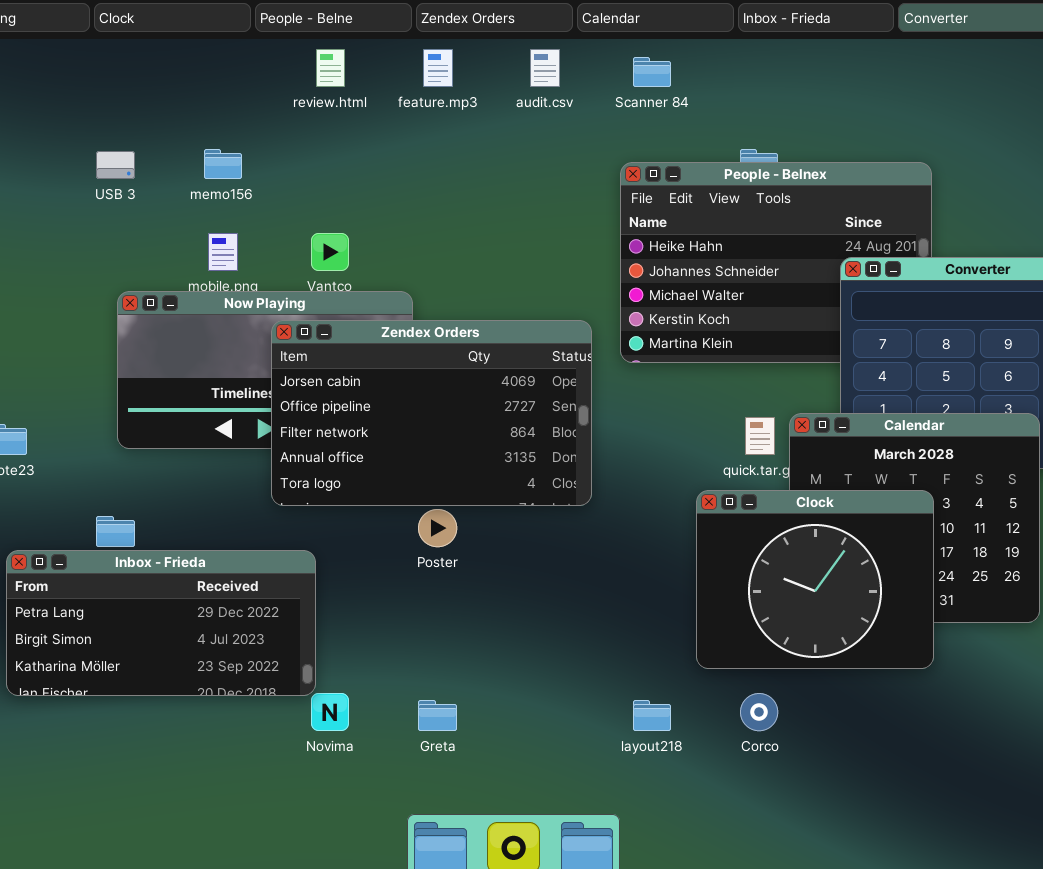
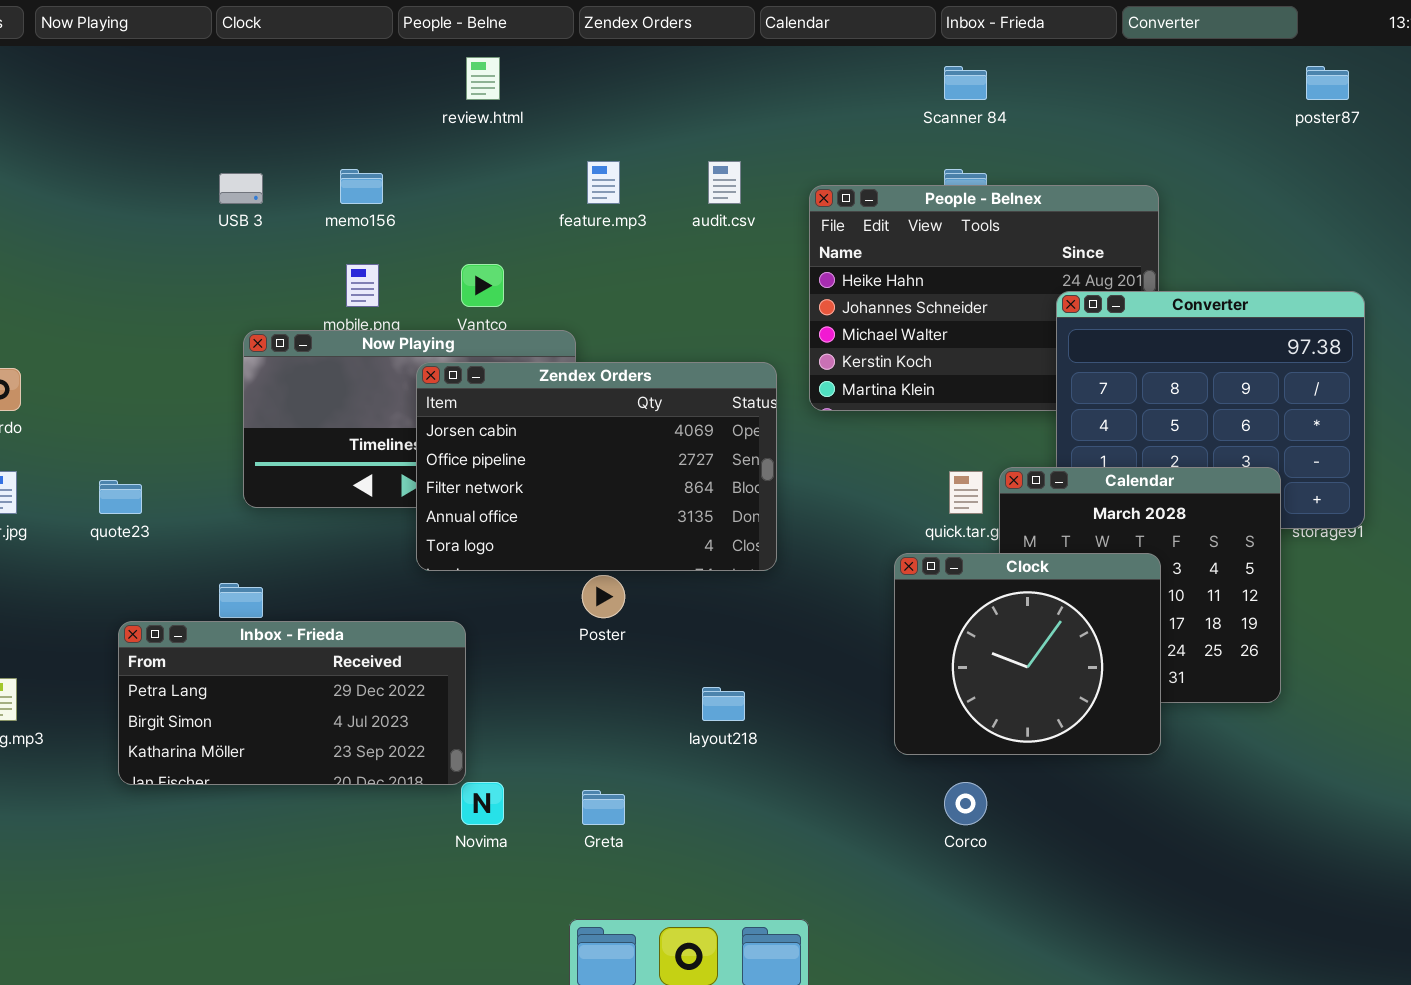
feature.mp3: [423,49,453,87] -> [587,161,620,204], moved
audit.csv: [530,49,560,87] -> [708,161,741,204], moved
Scanner 84: [633,57,671,87] -> [944,66,987,100], moved
layout218: [633,700,671,731] -> [702,687,745,721], moved

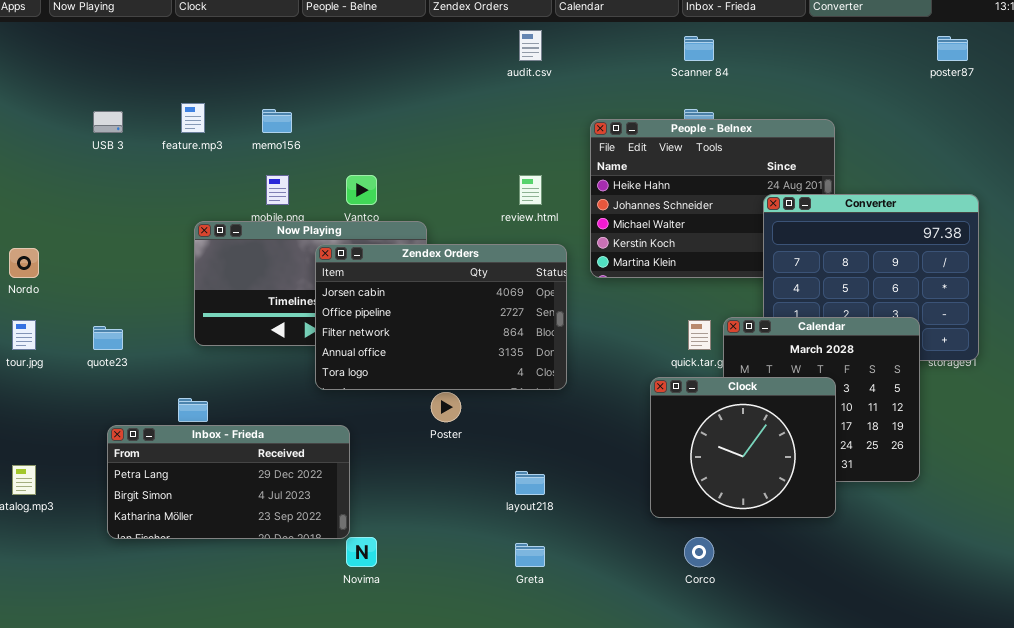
review.html: [466,57,500,100] -> [519,175,542,205], moved
feature.mp3: [587,161,620,204] -> [181,103,205,133], moved
audit.csv: [708,161,741,204] -> [519,30,542,61], moved
USB 3: [219,173,263,204] -> [93,111,123,133], moved
Greta: [582,790,625,825] -> [515,543,545,567], moved

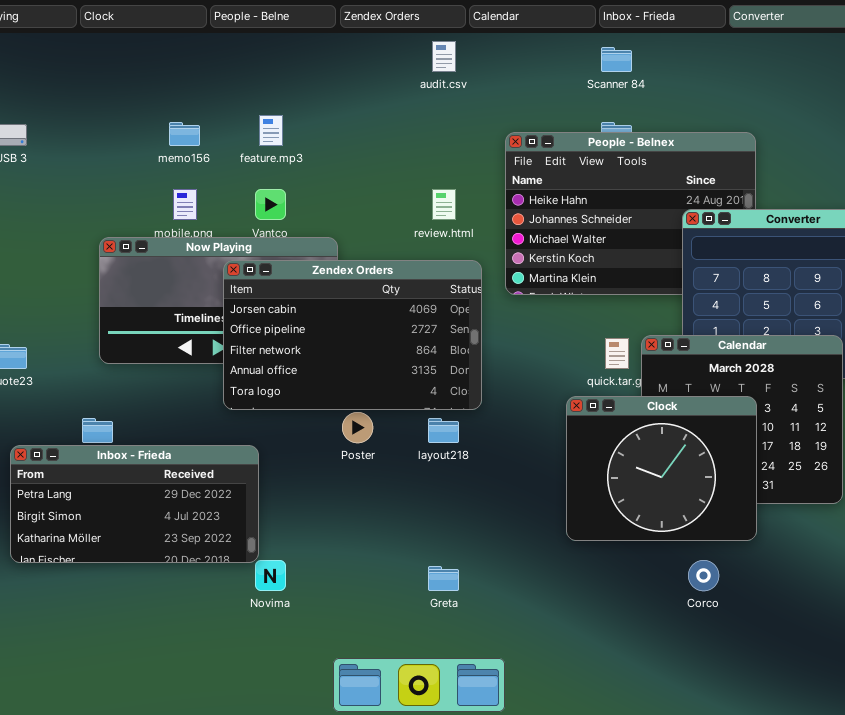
feature.mp3: [181,103,205,133] -> [259,115,283,146], moved
layout218: [515,471,545,495] -> [428,418,459,443], moved
Corco: [684,537,714,567] -> [688,560,719,591], moved

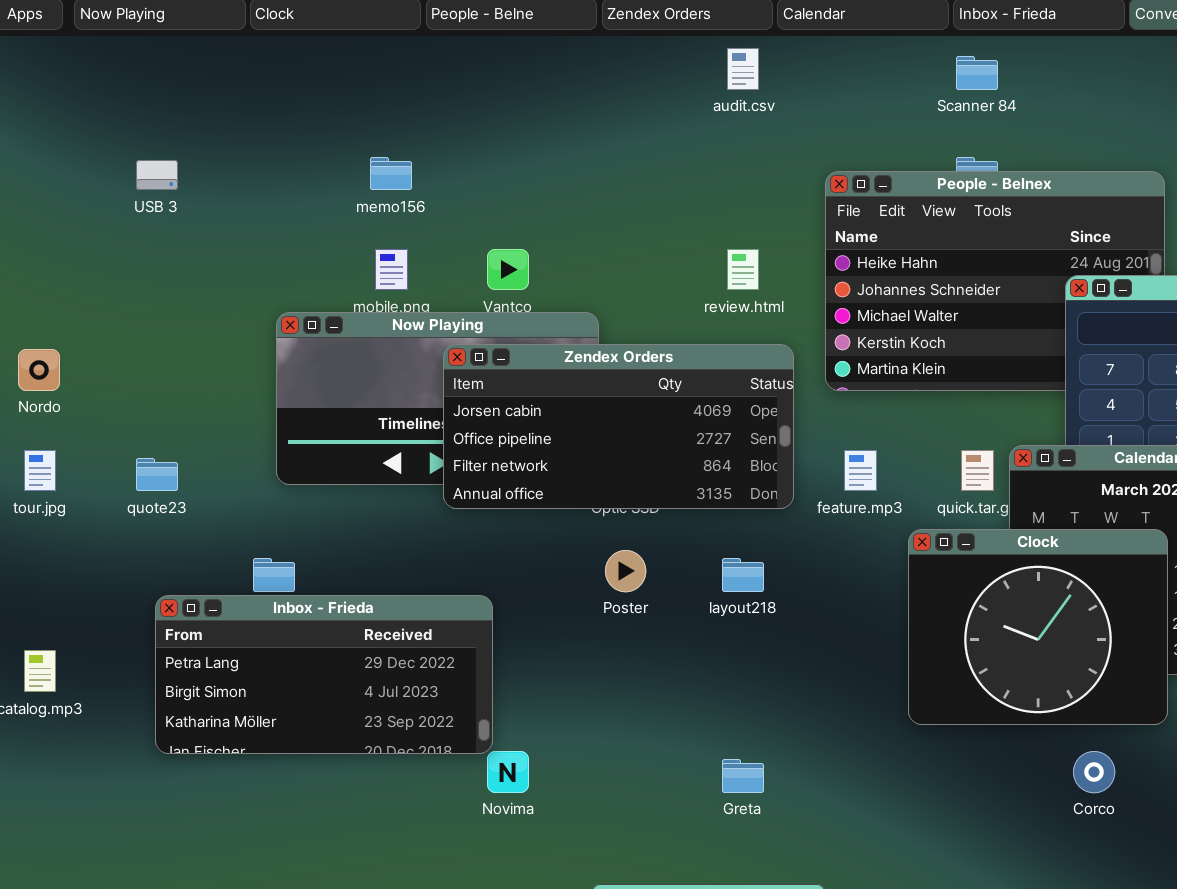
feature.mp3: [259,115,283,146] -> [844,450,877,491], moved
Zendex Orders: [223,260,482,410] -> [443,344,794,509], resized

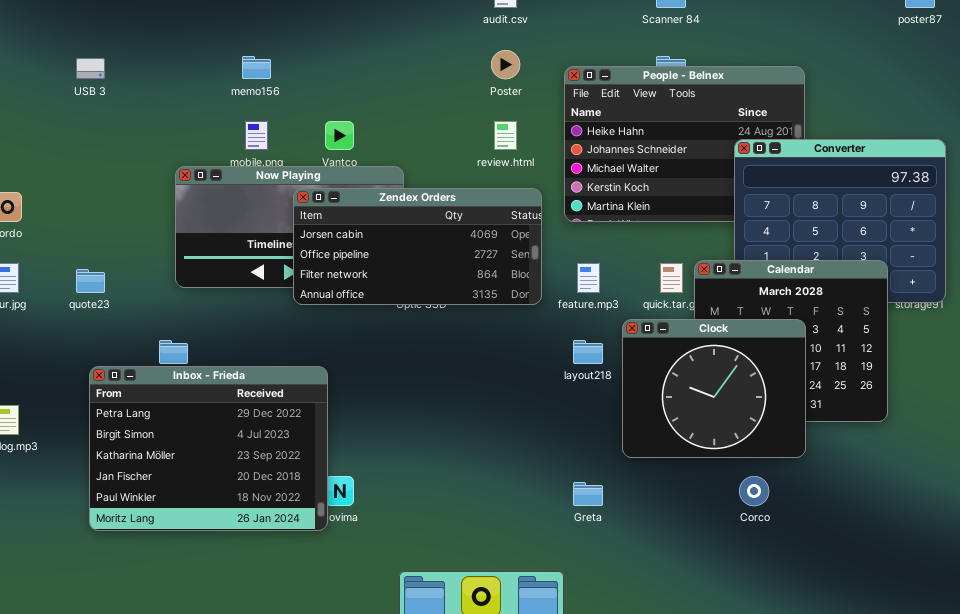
Poster: [605,550,646,592] -> [491,50,520,79], moved
layout218: [722,558,764,592] -> [573,340,603,364], moved
Inbox - Frieda: [155,595,493,754] -> [89,366,328,531], resized
Greta: [722,759,764,793] -> [573,482,603,506], moved

